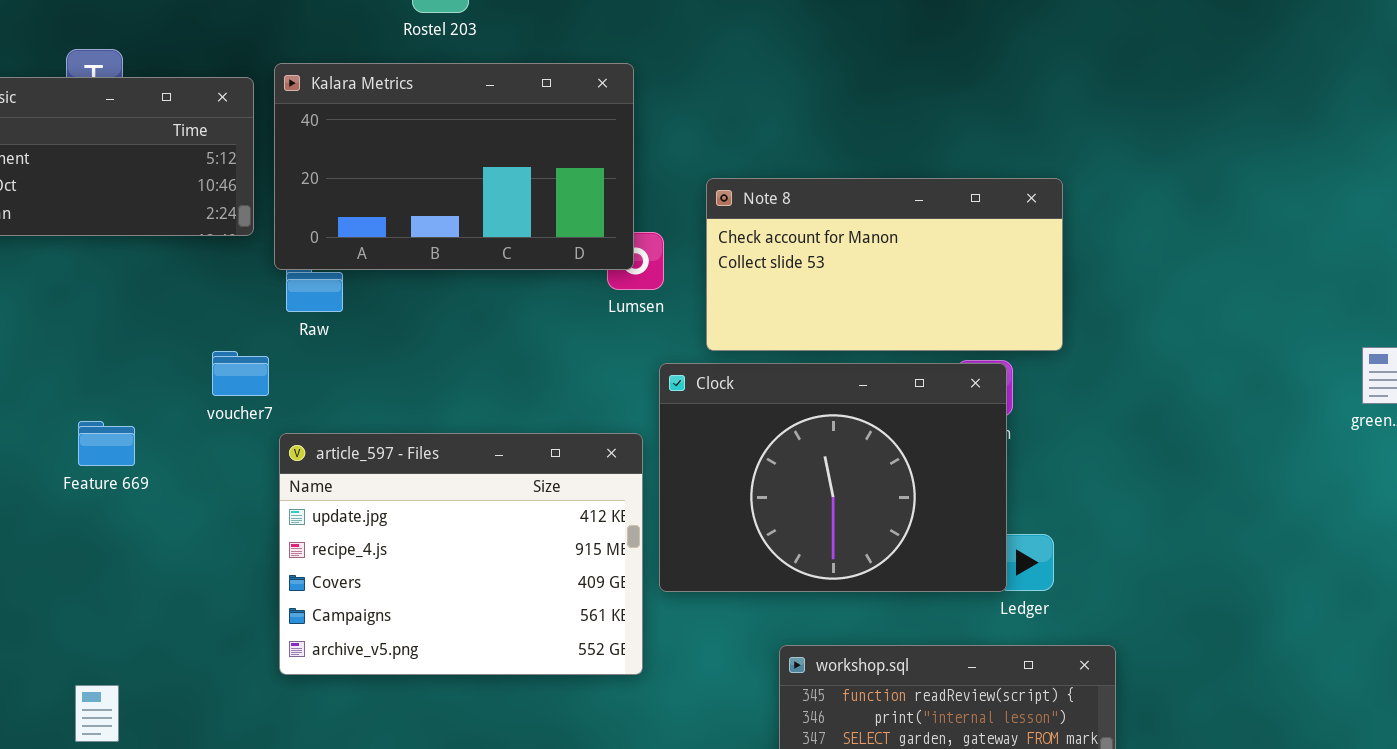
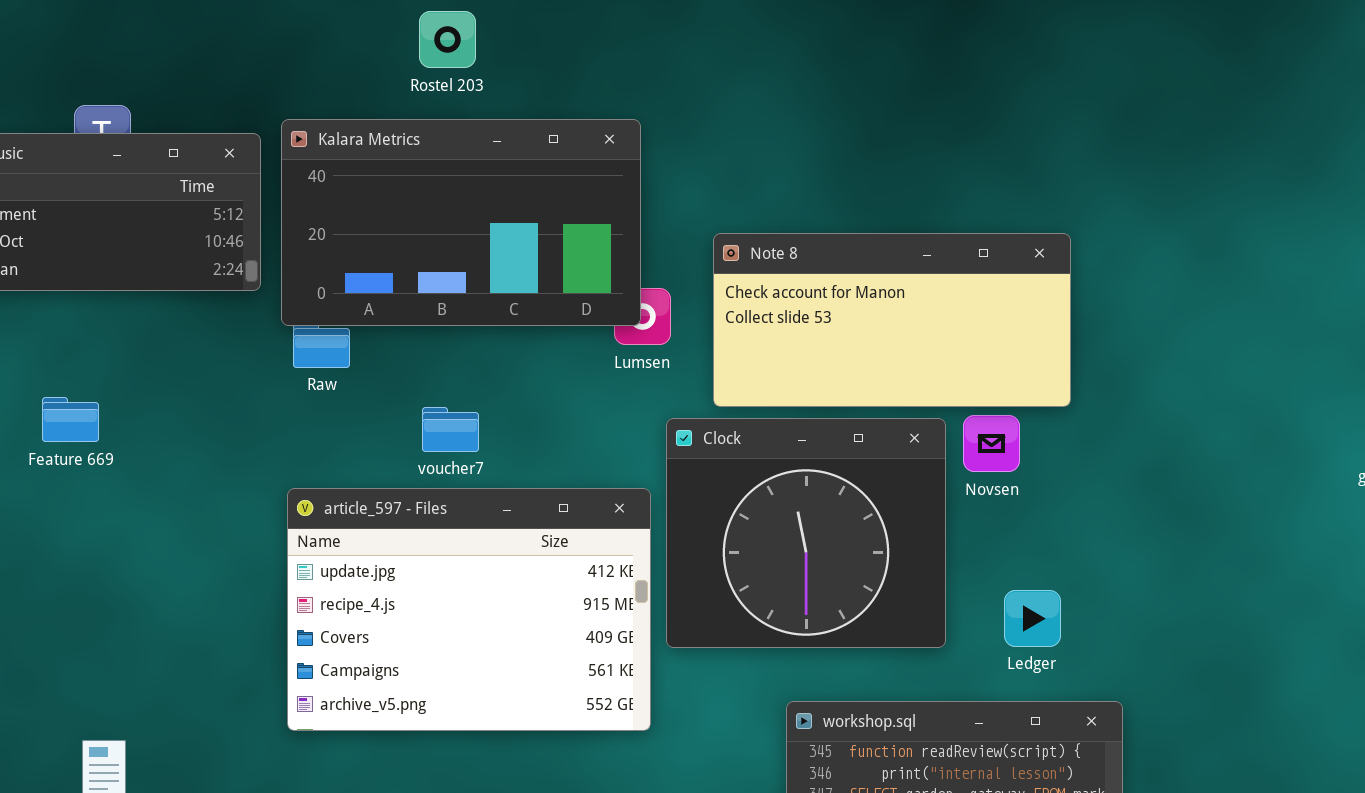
voucher7: [212,351,269,396] -> [422,407,479,452], moved
Clock: [659,363,1007,592] -> [666,418,946,648], resized
Feature 669: [78,421,135,466] -> [42,397,99,442], moved

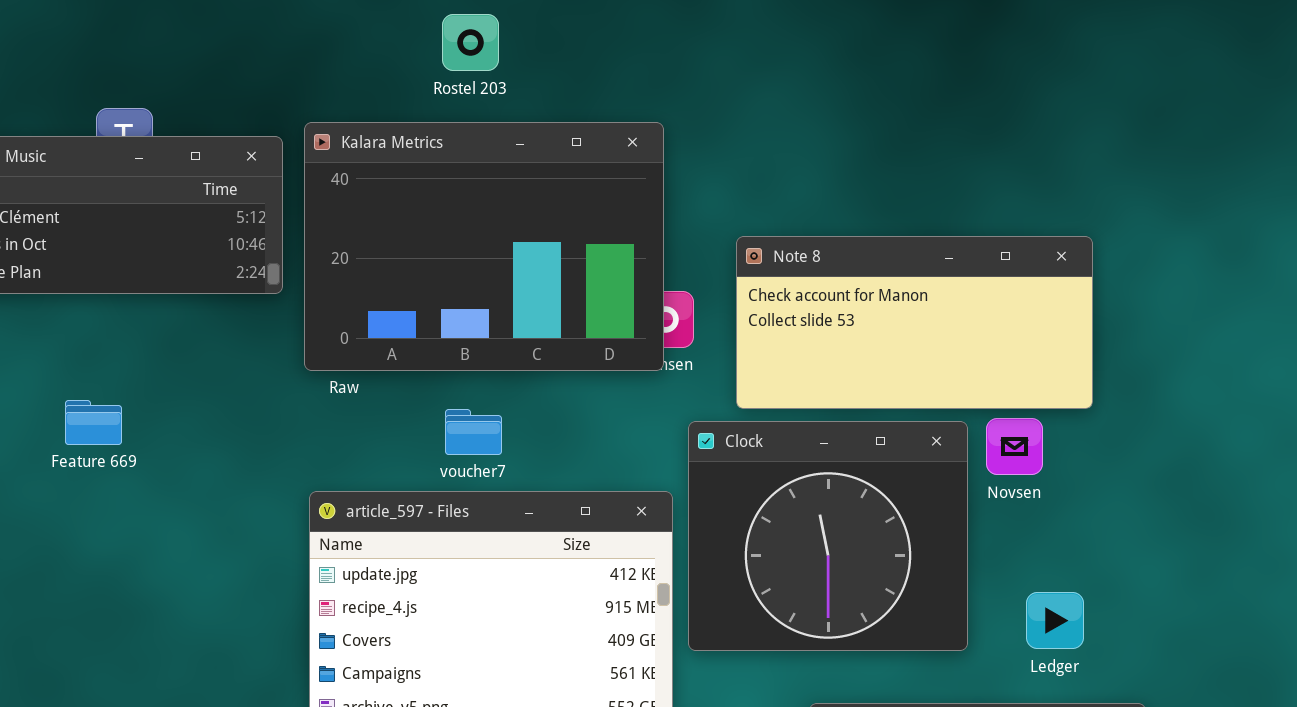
Kalara Metrics: [281,119,641,326] -> [304,122,664,371], resized

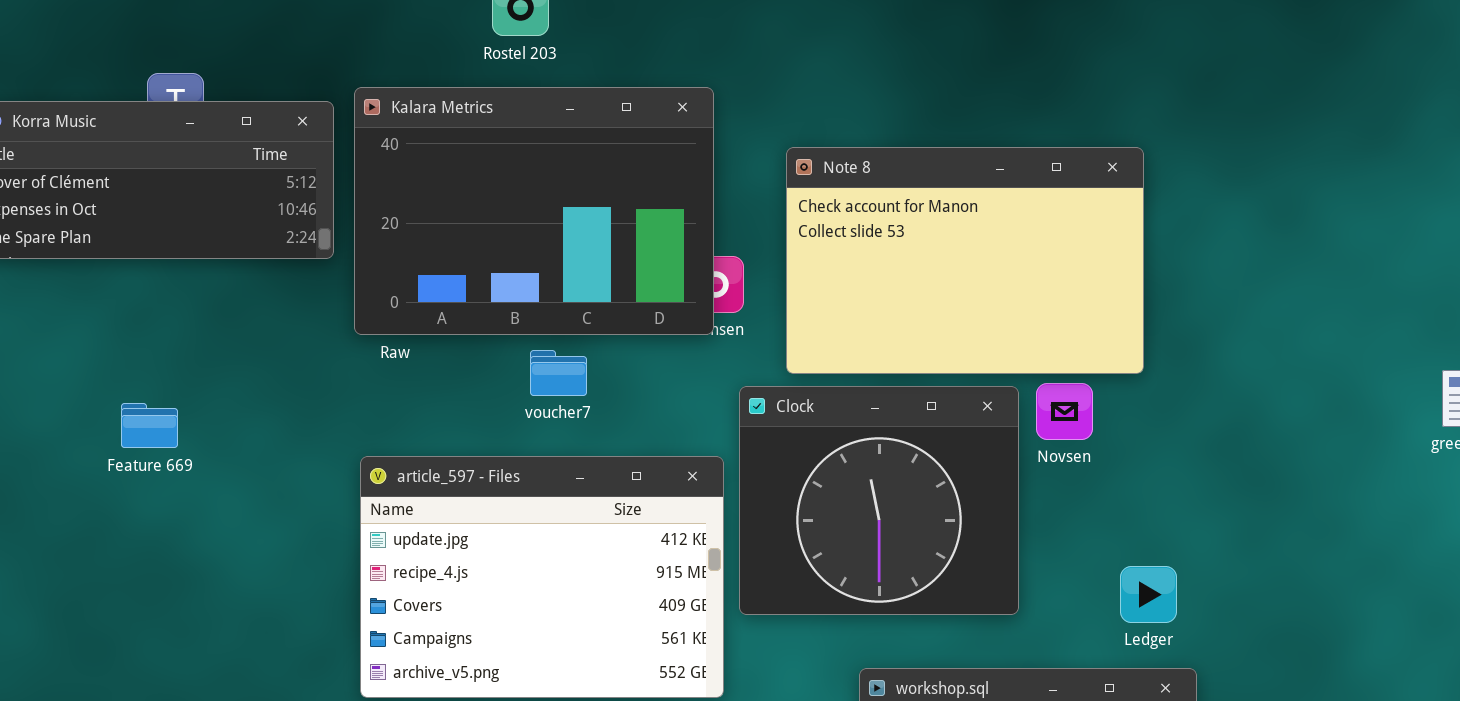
Note 8: [736,236,1093,409] -> [786,147,1144,374], resized
Feature 669: [65,400,122,445] -> [121,403,178,448], moved
voucher7: [445,409,502,455] -> [530,350,587,396], moved
Ledger: [1026,592,1084,649] -> [1120,566,1177,623], moved

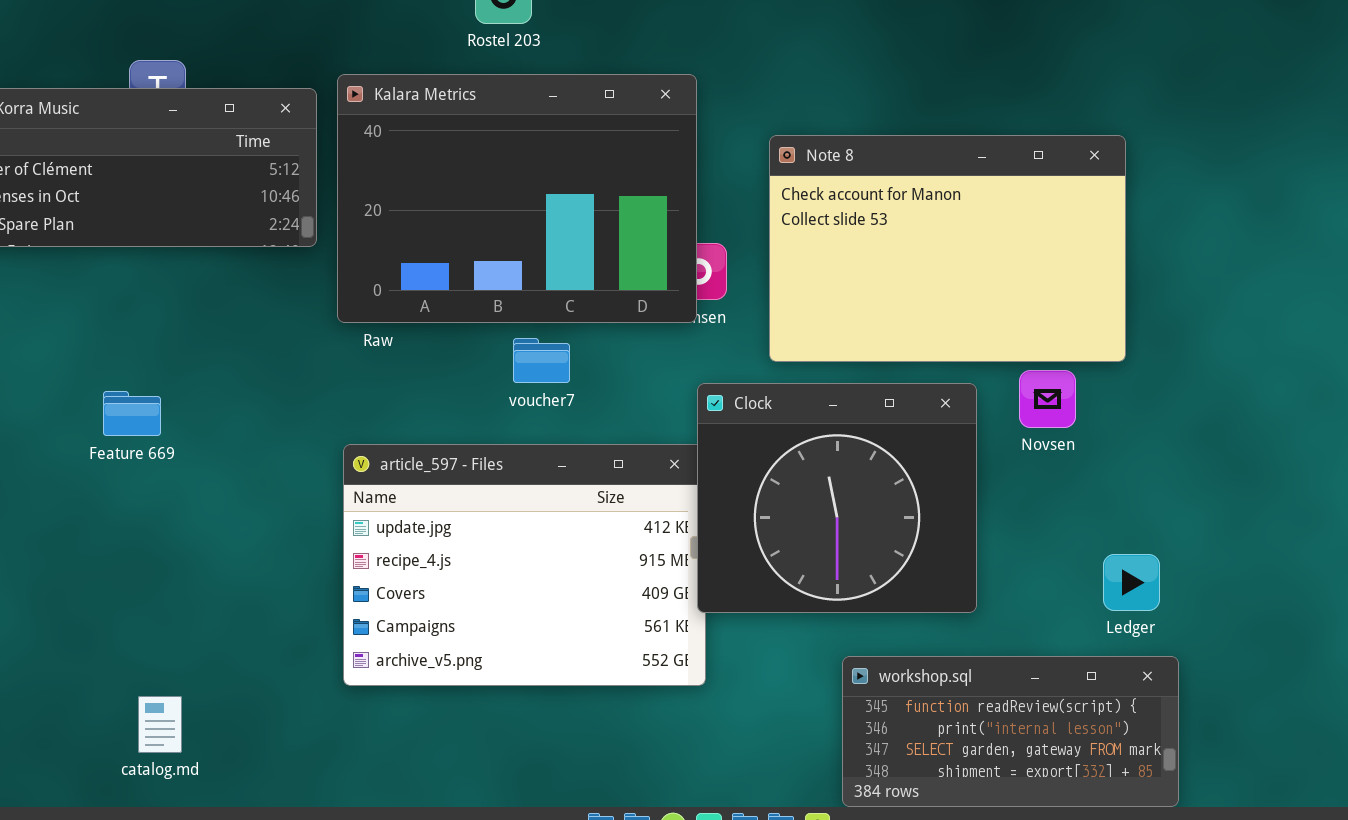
Clock: [739,386,1019,615] -> [697,383,977,613], moved

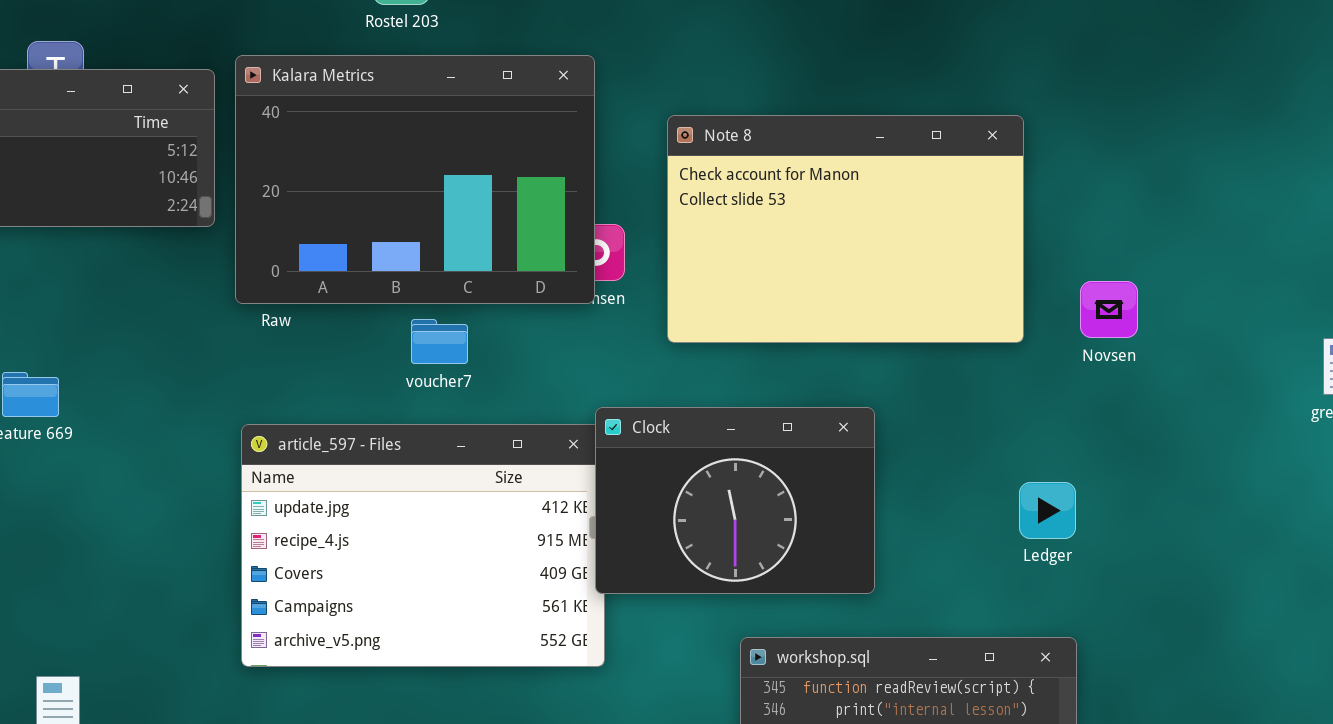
Novsen: [1019,370,1076,428] -> [1080,281,1138,338], moved
Clock: [697,383,977,613] -> [595,407,875,594], resized
Ledger: [1103,554,1160,611] -> [1019,482,1076,539], moved

